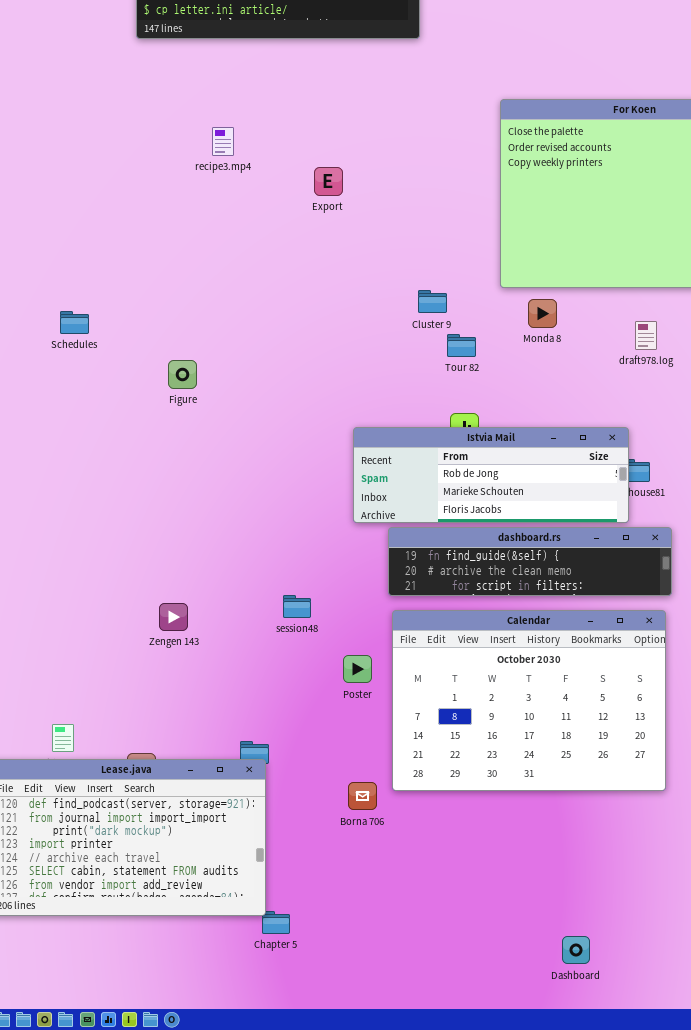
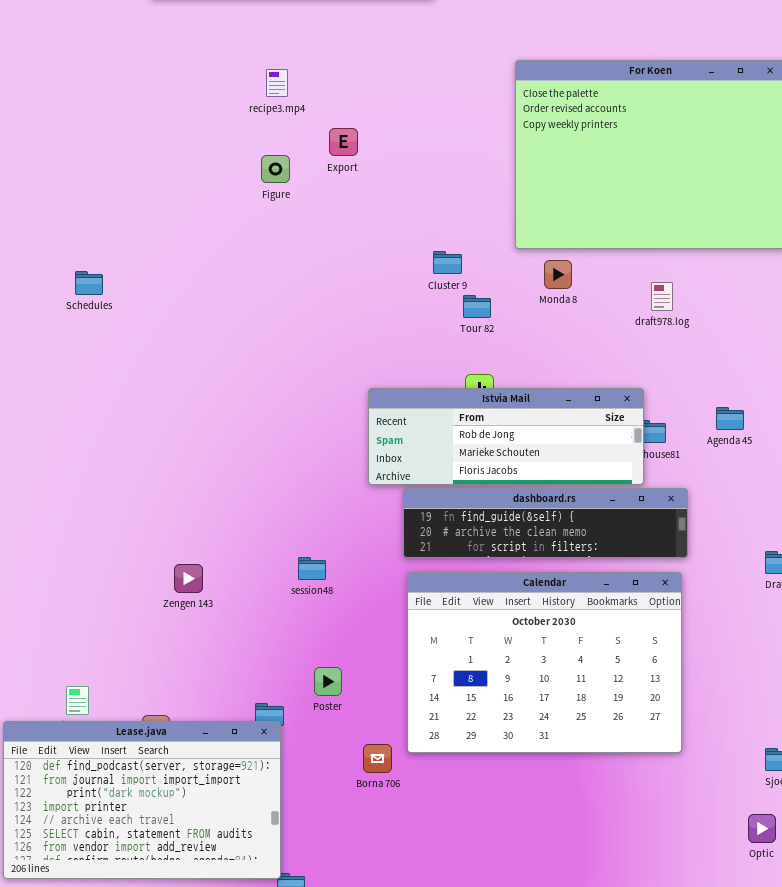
recipe3.mp4: [212,127,234,156] -> [266,69,288,97], moved
Figure: [168,360,197,389] -> [261,155,290,183], moved
Poster: [343,655,372,683] -> [314,667,342,696], moved

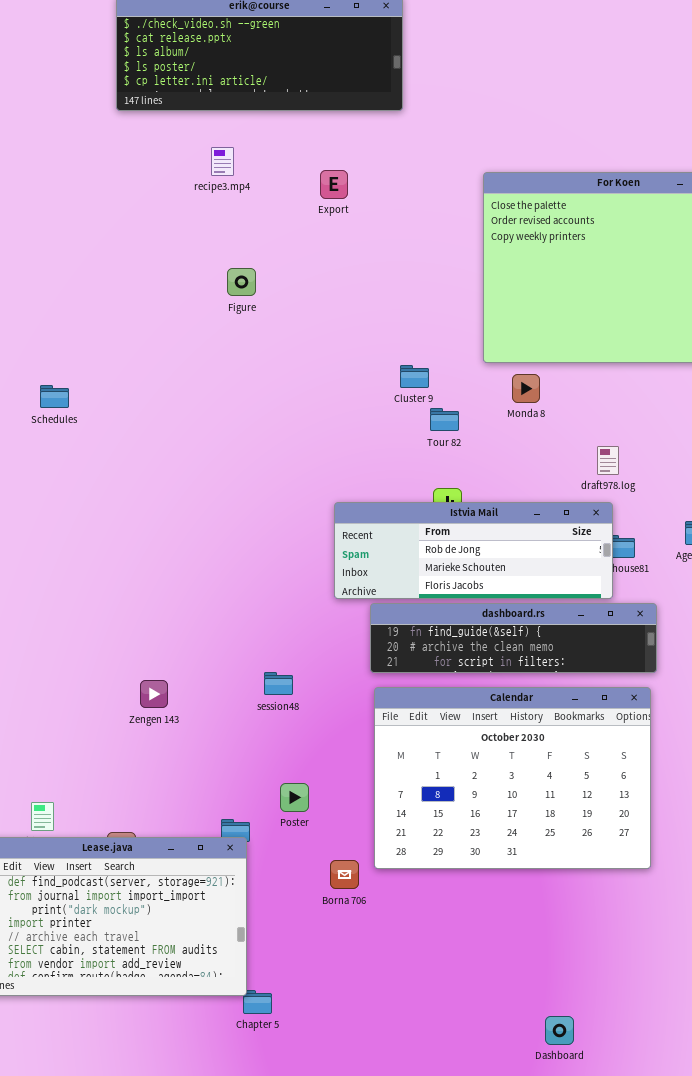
recipe3.mp4: [266,69,288,97] -> [211,147,234,176], moved
Export: [329,128,358,156] -> [320,170,348,199], moved
draft978.log: [651,282,673,311] -> [597,446,619,475], moved

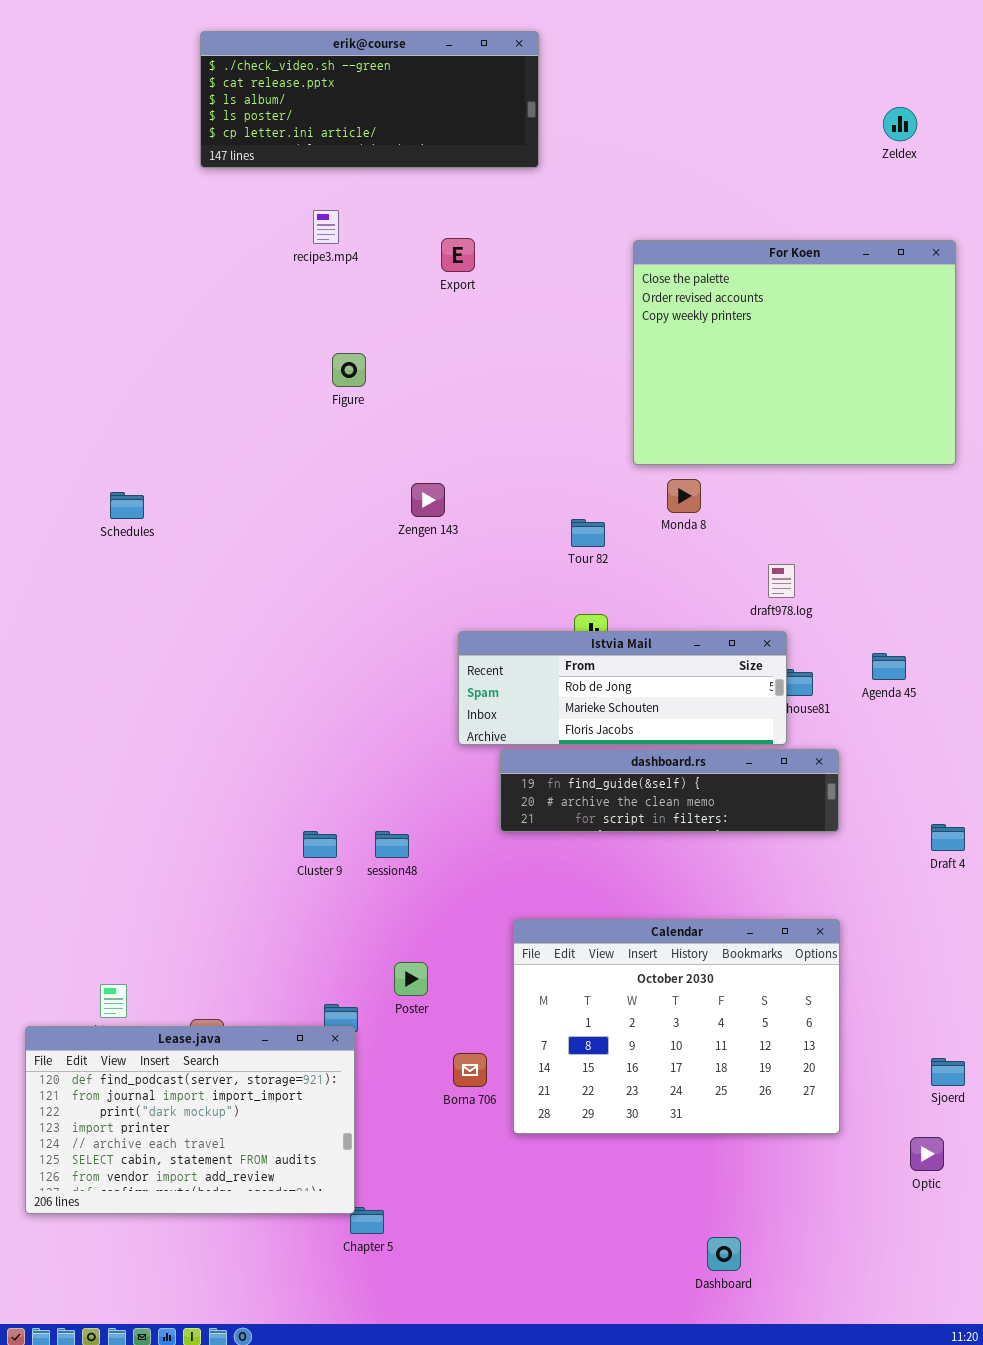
Cluster 9: [400,365,429,388] -> [303,831,337,858], moved
Zengen 143: [140,680,168,708] -> [411,483,445,517], moved
Calendar: [374,687,651,869] -> [513,919,840,1134], moved

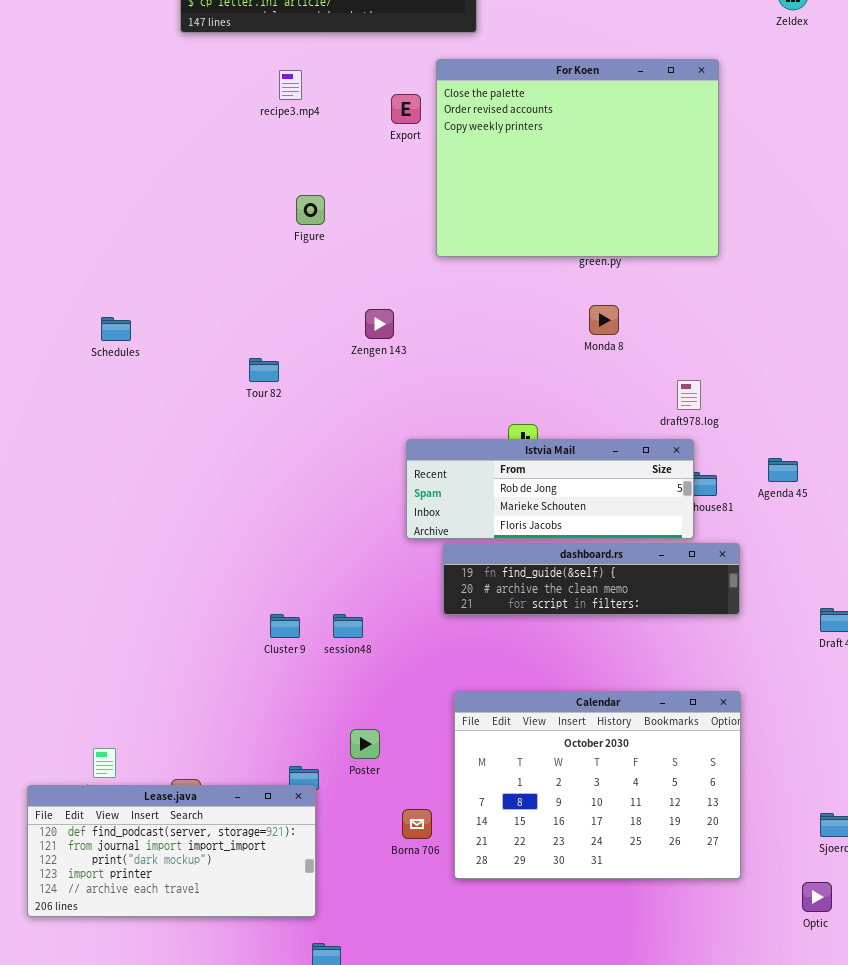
For Koen: [633,240,956,465] -> [436,59,719,257], moved
Tour 82: [571,519,605,547] -> [249,358,279,382], moved
Lease.java: [25,1026,355,1214] -> [27,785,316,917], resized

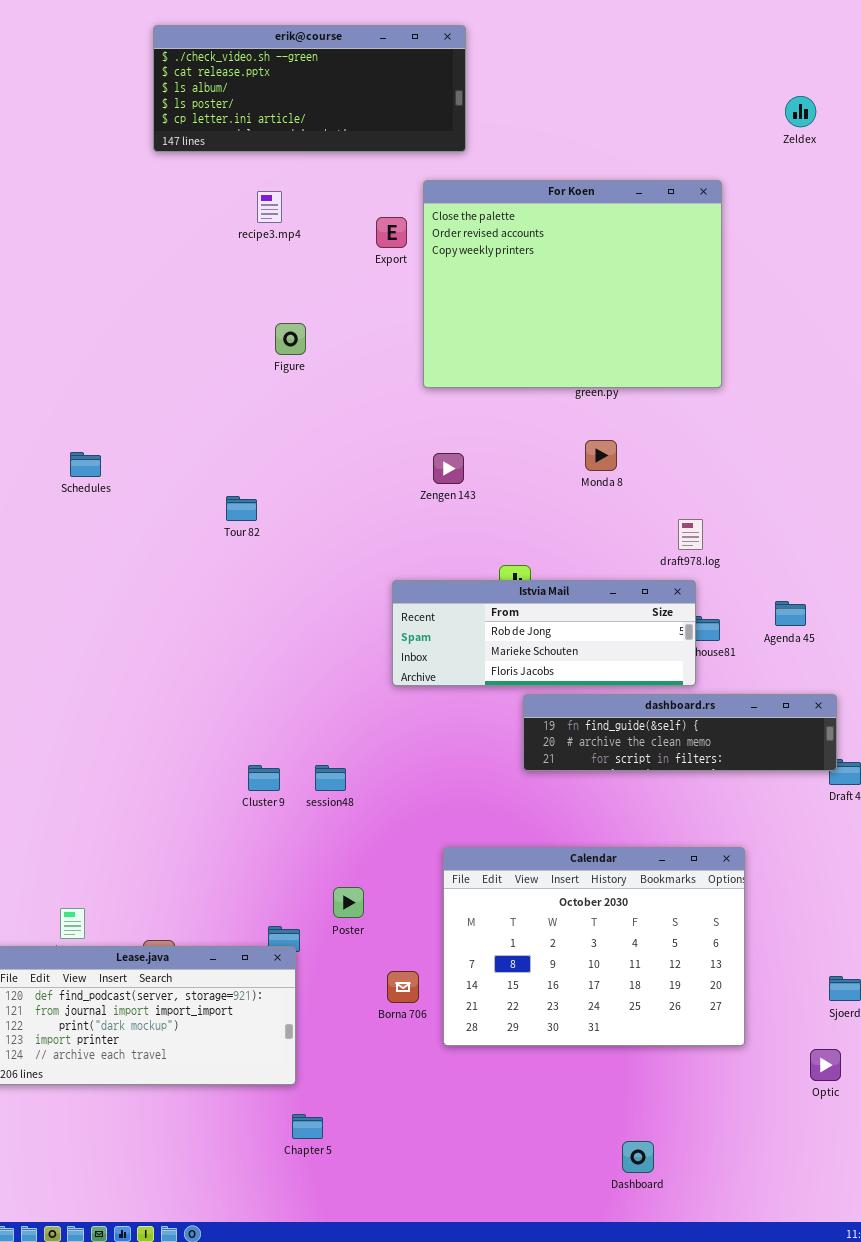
Zengen 143: [365,309,394,339] -> [433,453,464,484], moved
dashboard.rs: [443,543,740,615] -> [523,694,837,771], moved

